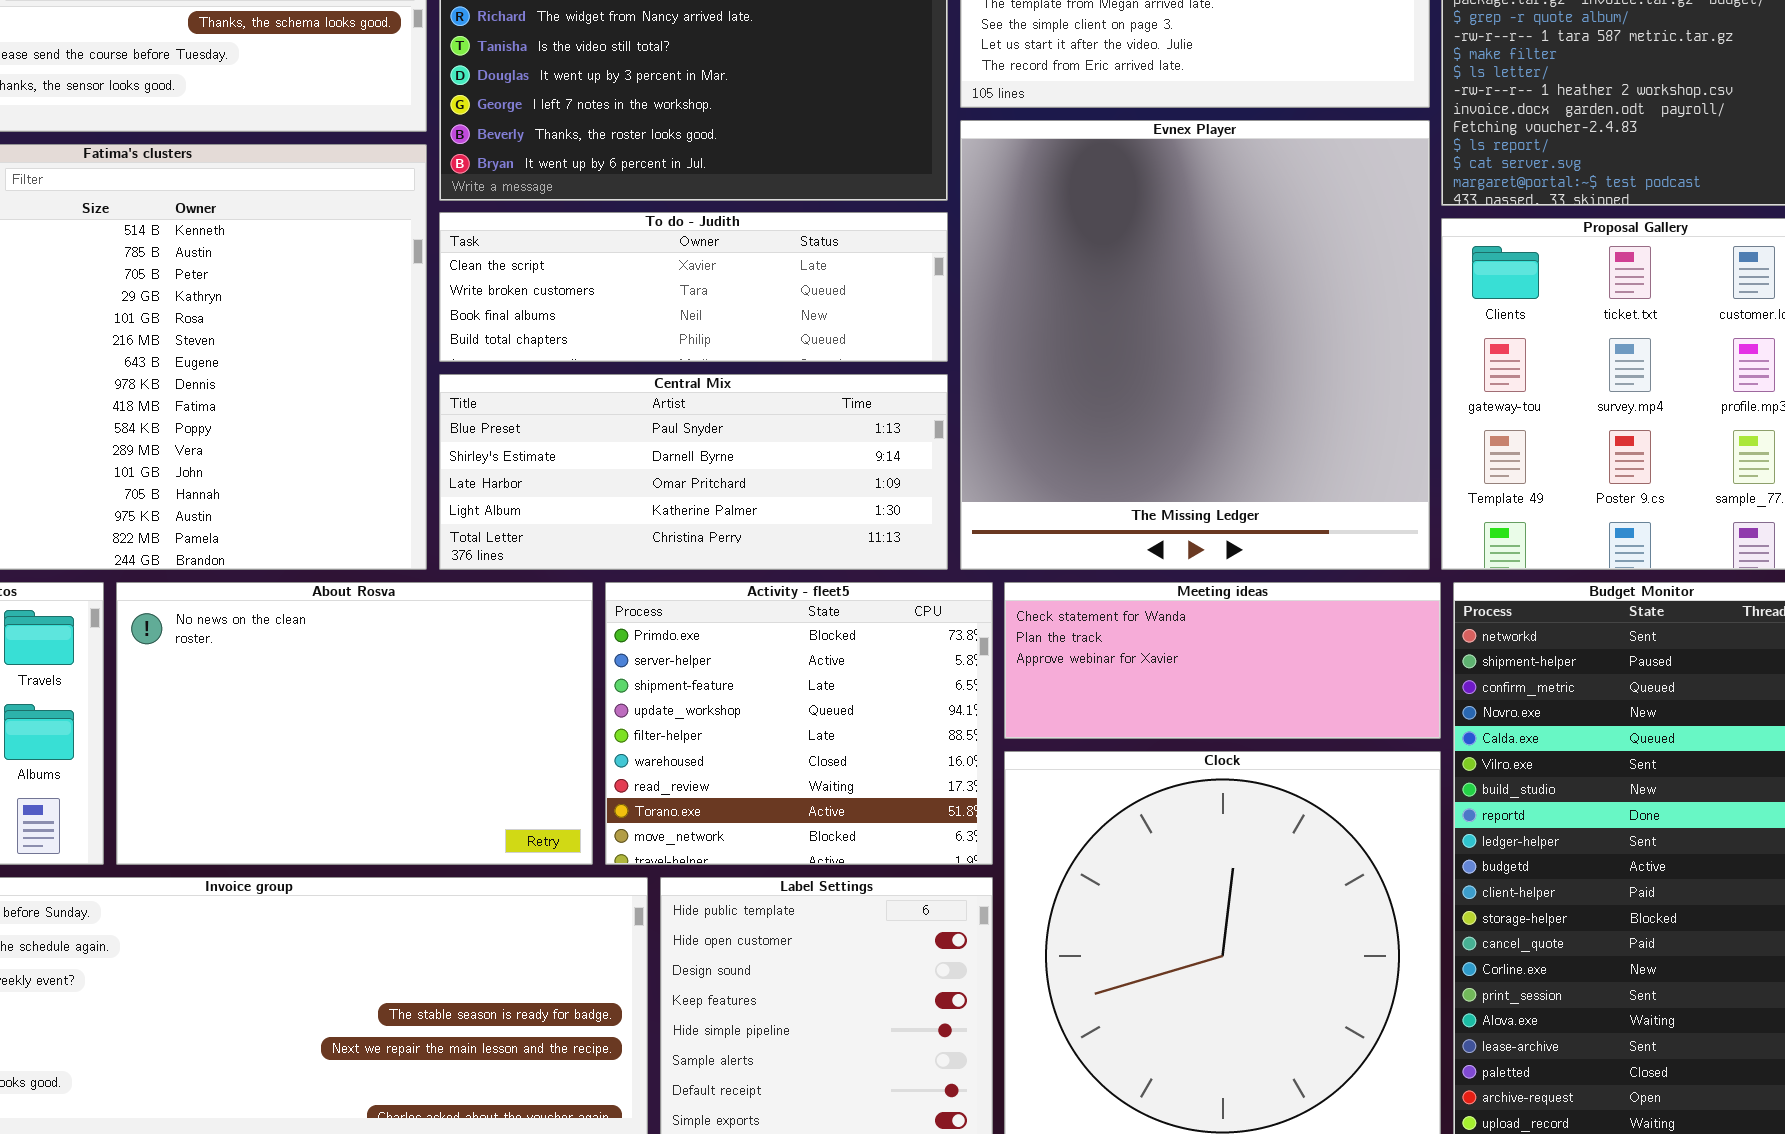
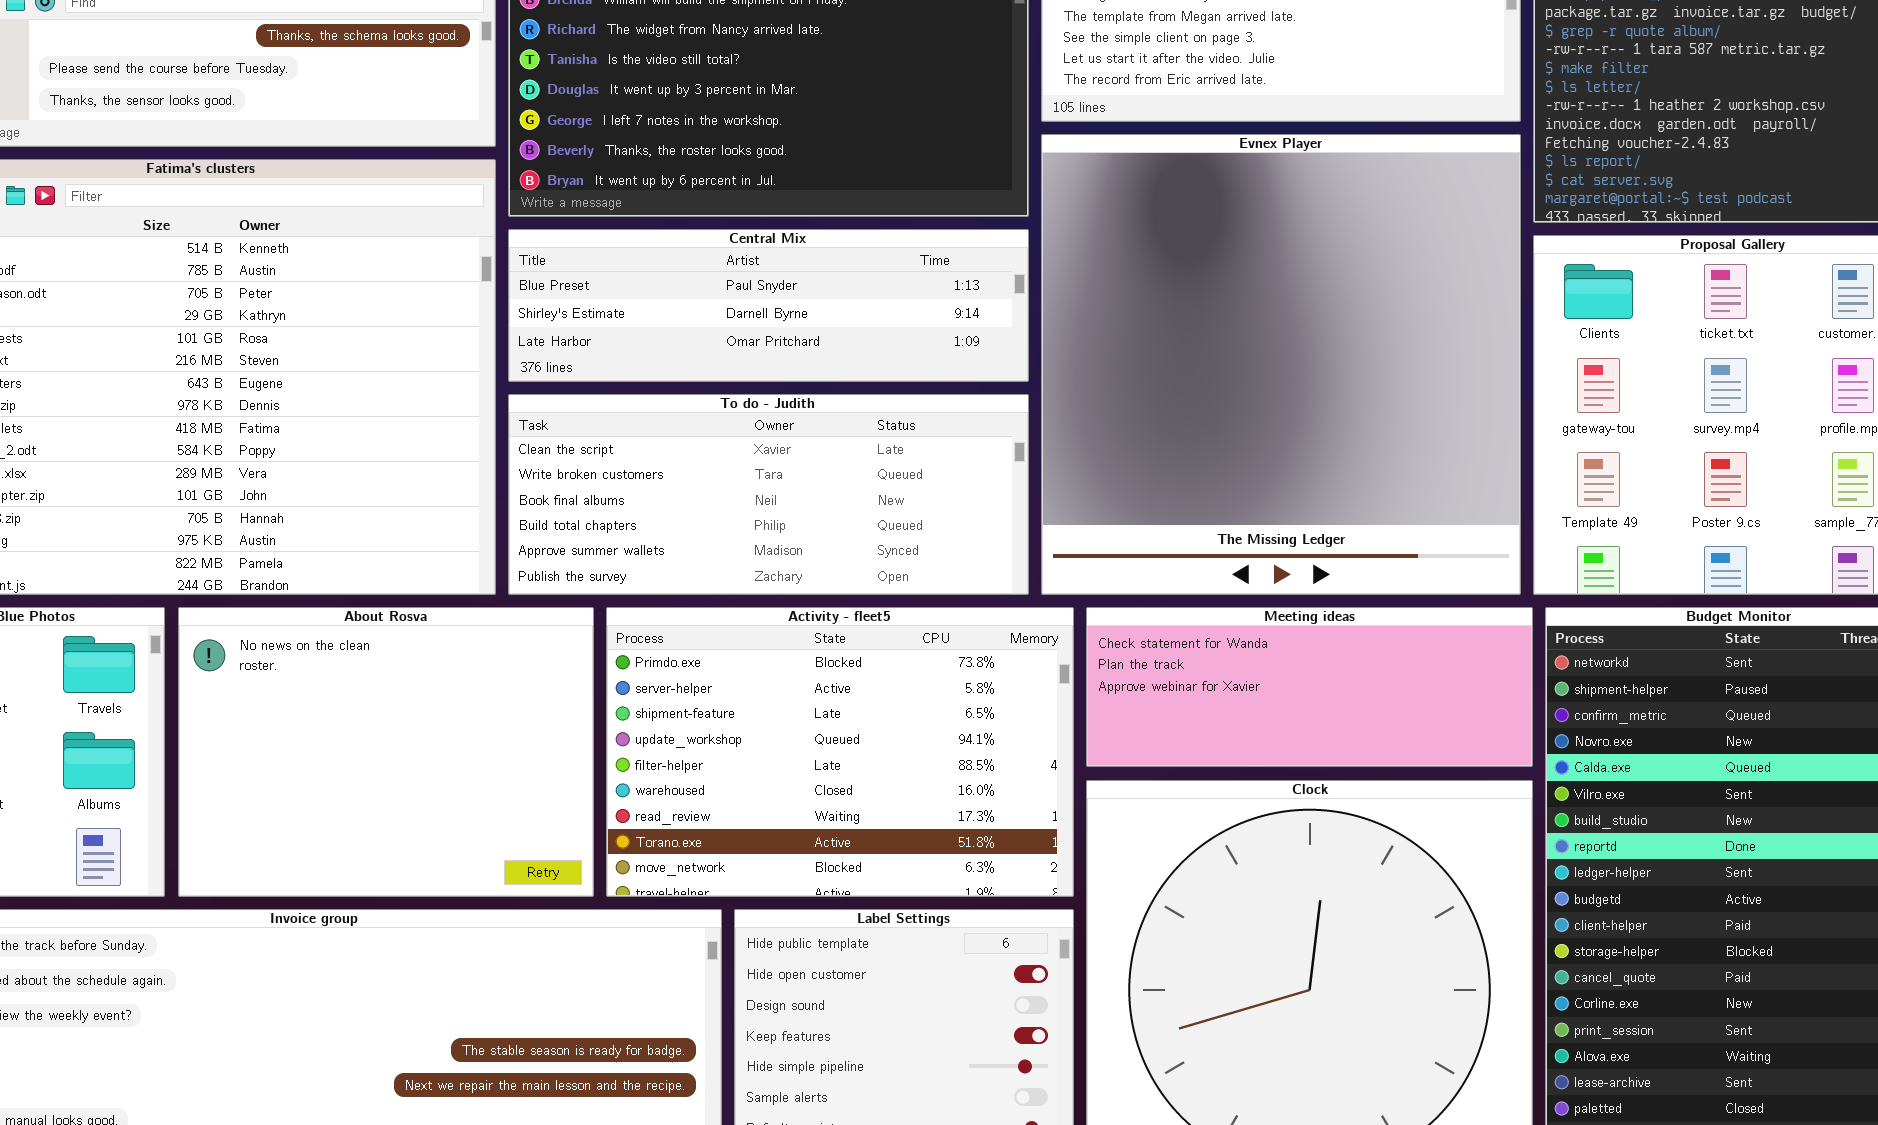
To do - Judith: [439,212,948,362] -> [508,394,1029,595], moved, resized
Central Mix: [439,374,948,570] -> [508,229,1029,382], moved, resized
About Rosva: [116,582,593,865] -> [178,607,594,897], resized
Activity - fleet5: [605,582,993,865] -> [606,607,1074,897], resized

